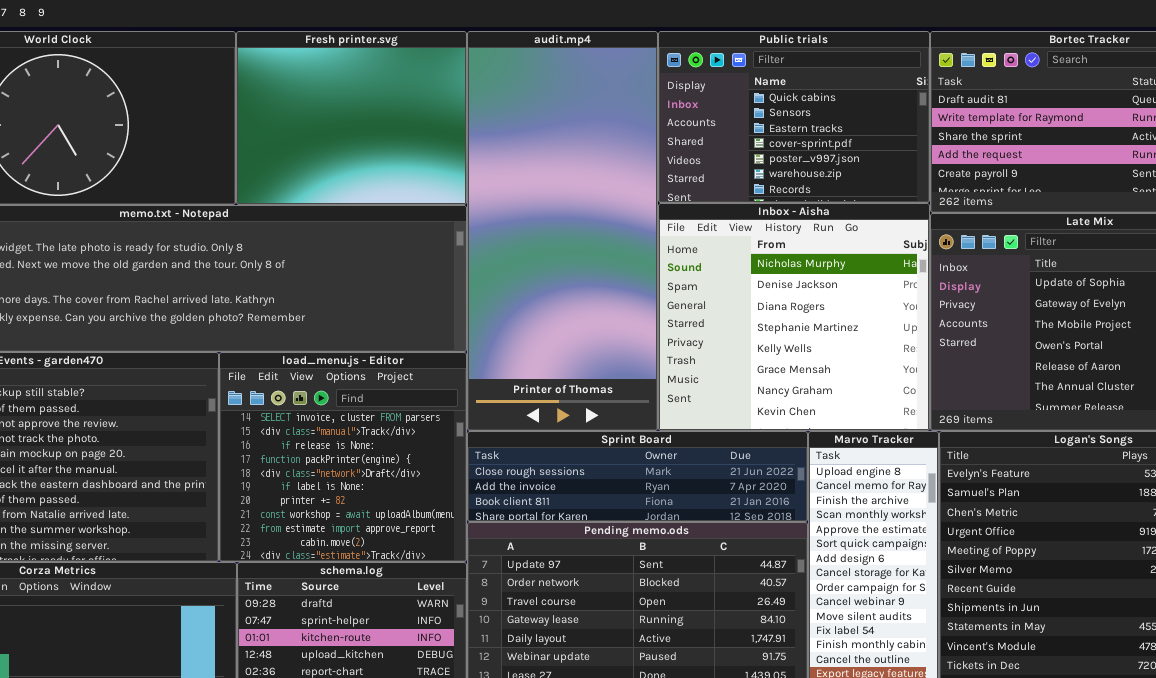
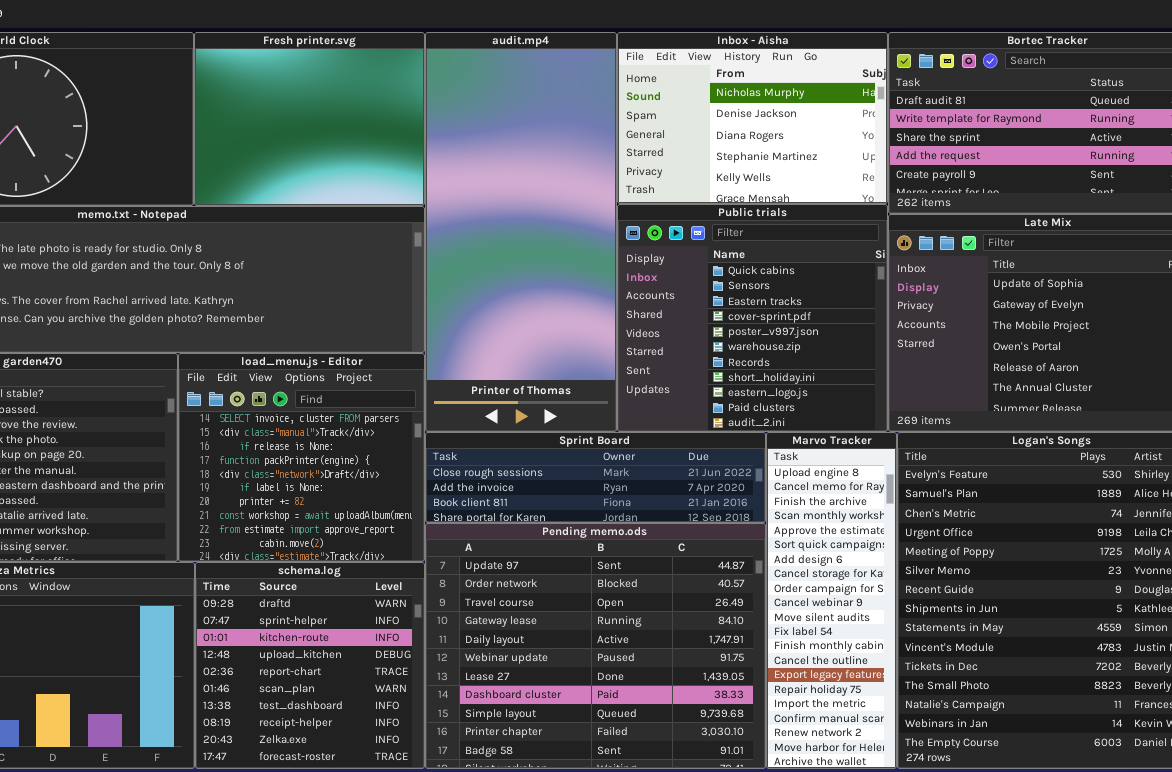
Public trials: [658,31,930,203] -> [617,204,888,432], moved, resized
Inbox - Aisha: [658,203,930,431] -> [617,32,888,204], moved, resized

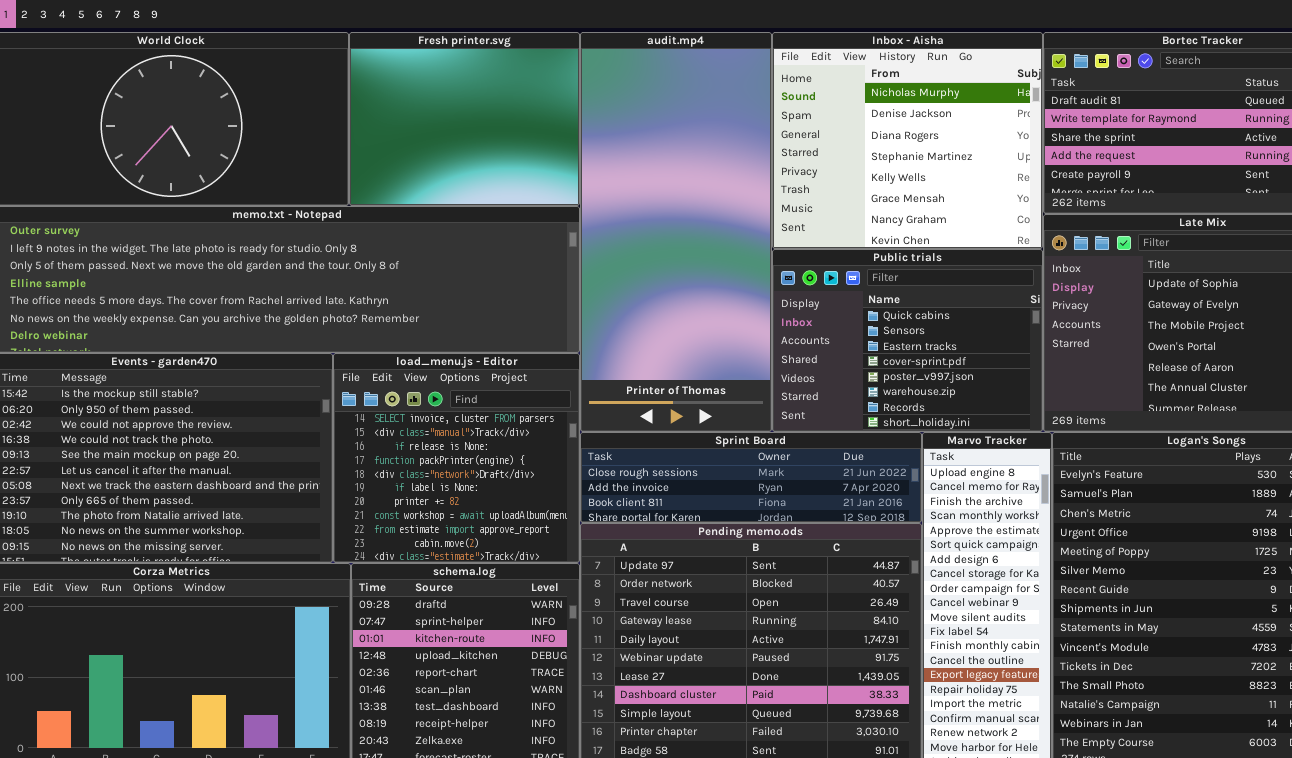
Inbox - Aisha: [617,32,888,204] -> [772,32,1043,249], resized
Public trials: [617,204,888,432] -> [772,249,1043,432], resized

